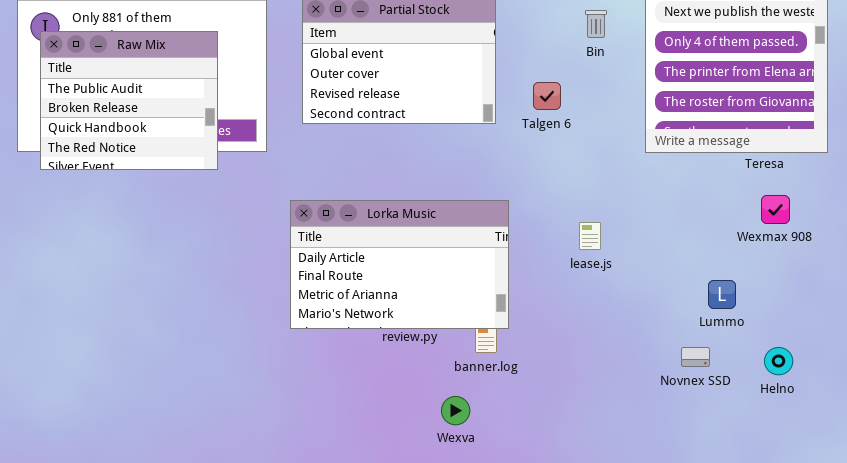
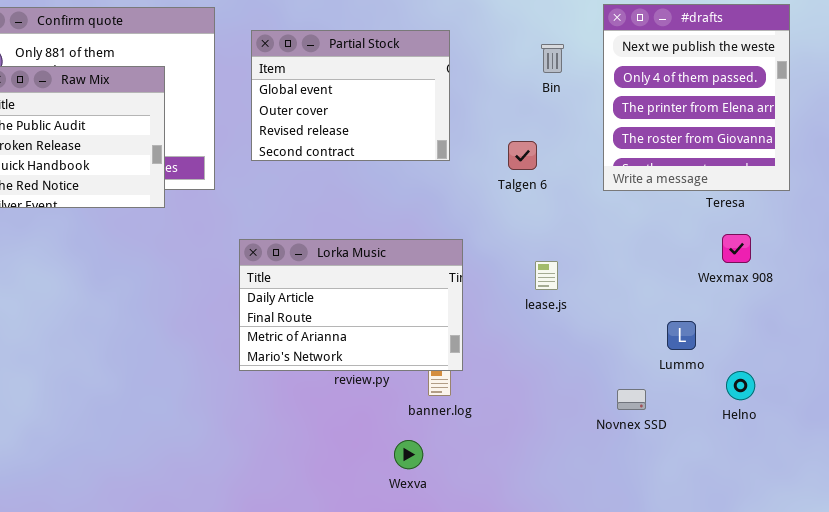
Talgen 6: [533,82,561,110] -> [508,141,537,170], moved
Novnex SSD: [681,347,710,367] -> [617,389,646,410], moved
Helno: [764,347,793,375] -> [726,371,755,400], moved

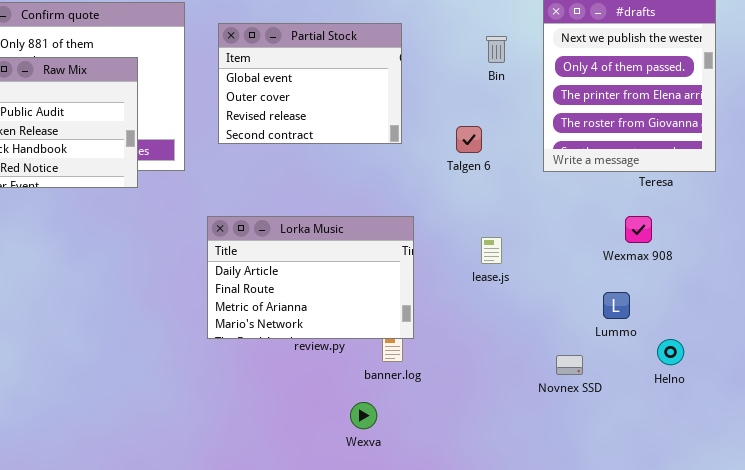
Wexmax 908: [722,234,751,263] -> [625,216,652,243], moved

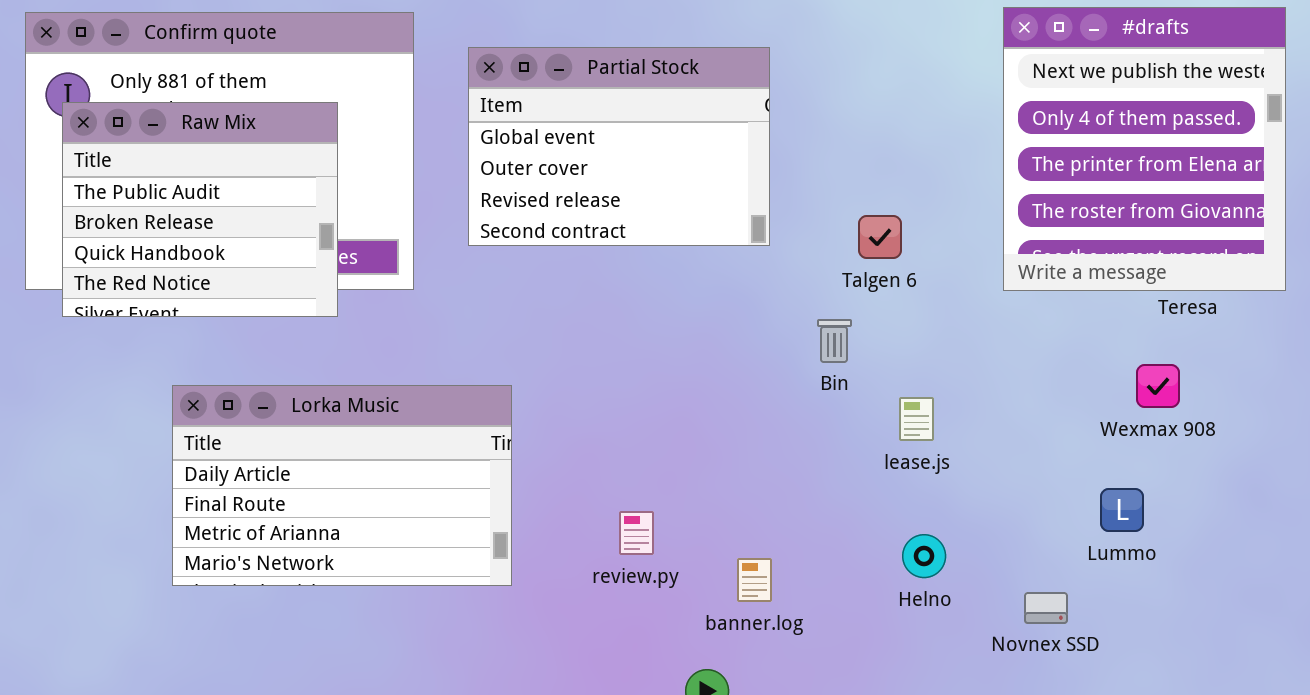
Bin: [486,36,507,63] -> [817,319,852,363], moved
Lorka Music: [207,216,414,339] -> [172,385,512,586], moved
Helno: [657,339,684,365] -> [902,534,946,578], moved

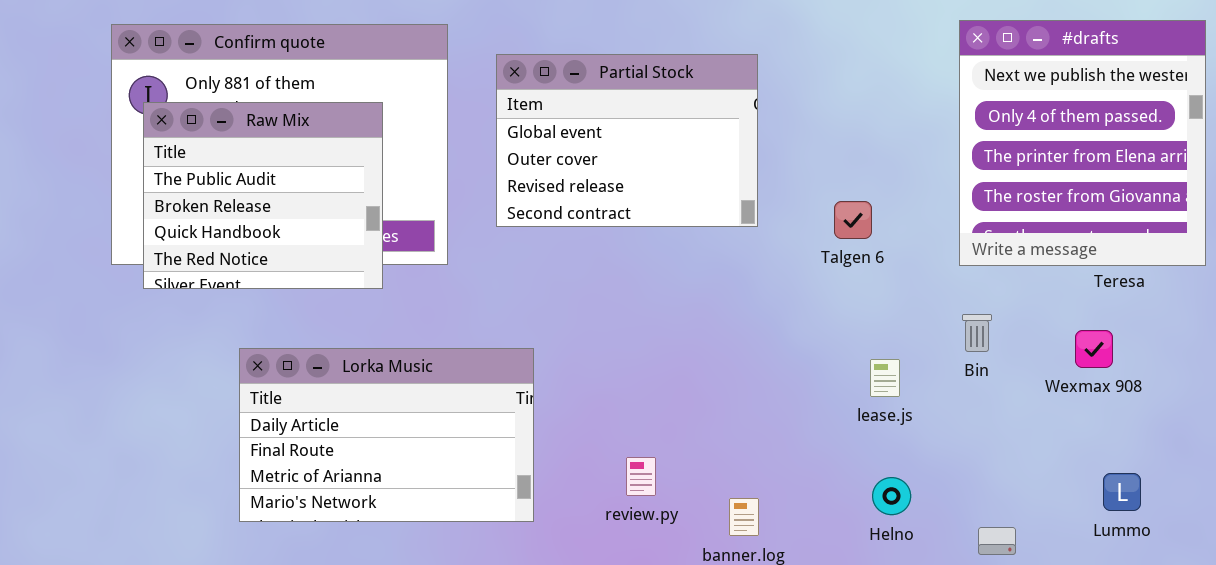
Bin: [817,319,852,363] -> [962,314,992,352], moved
Lummo: [1100,488,1144,532] -> [1103,473,1141,511], moved

